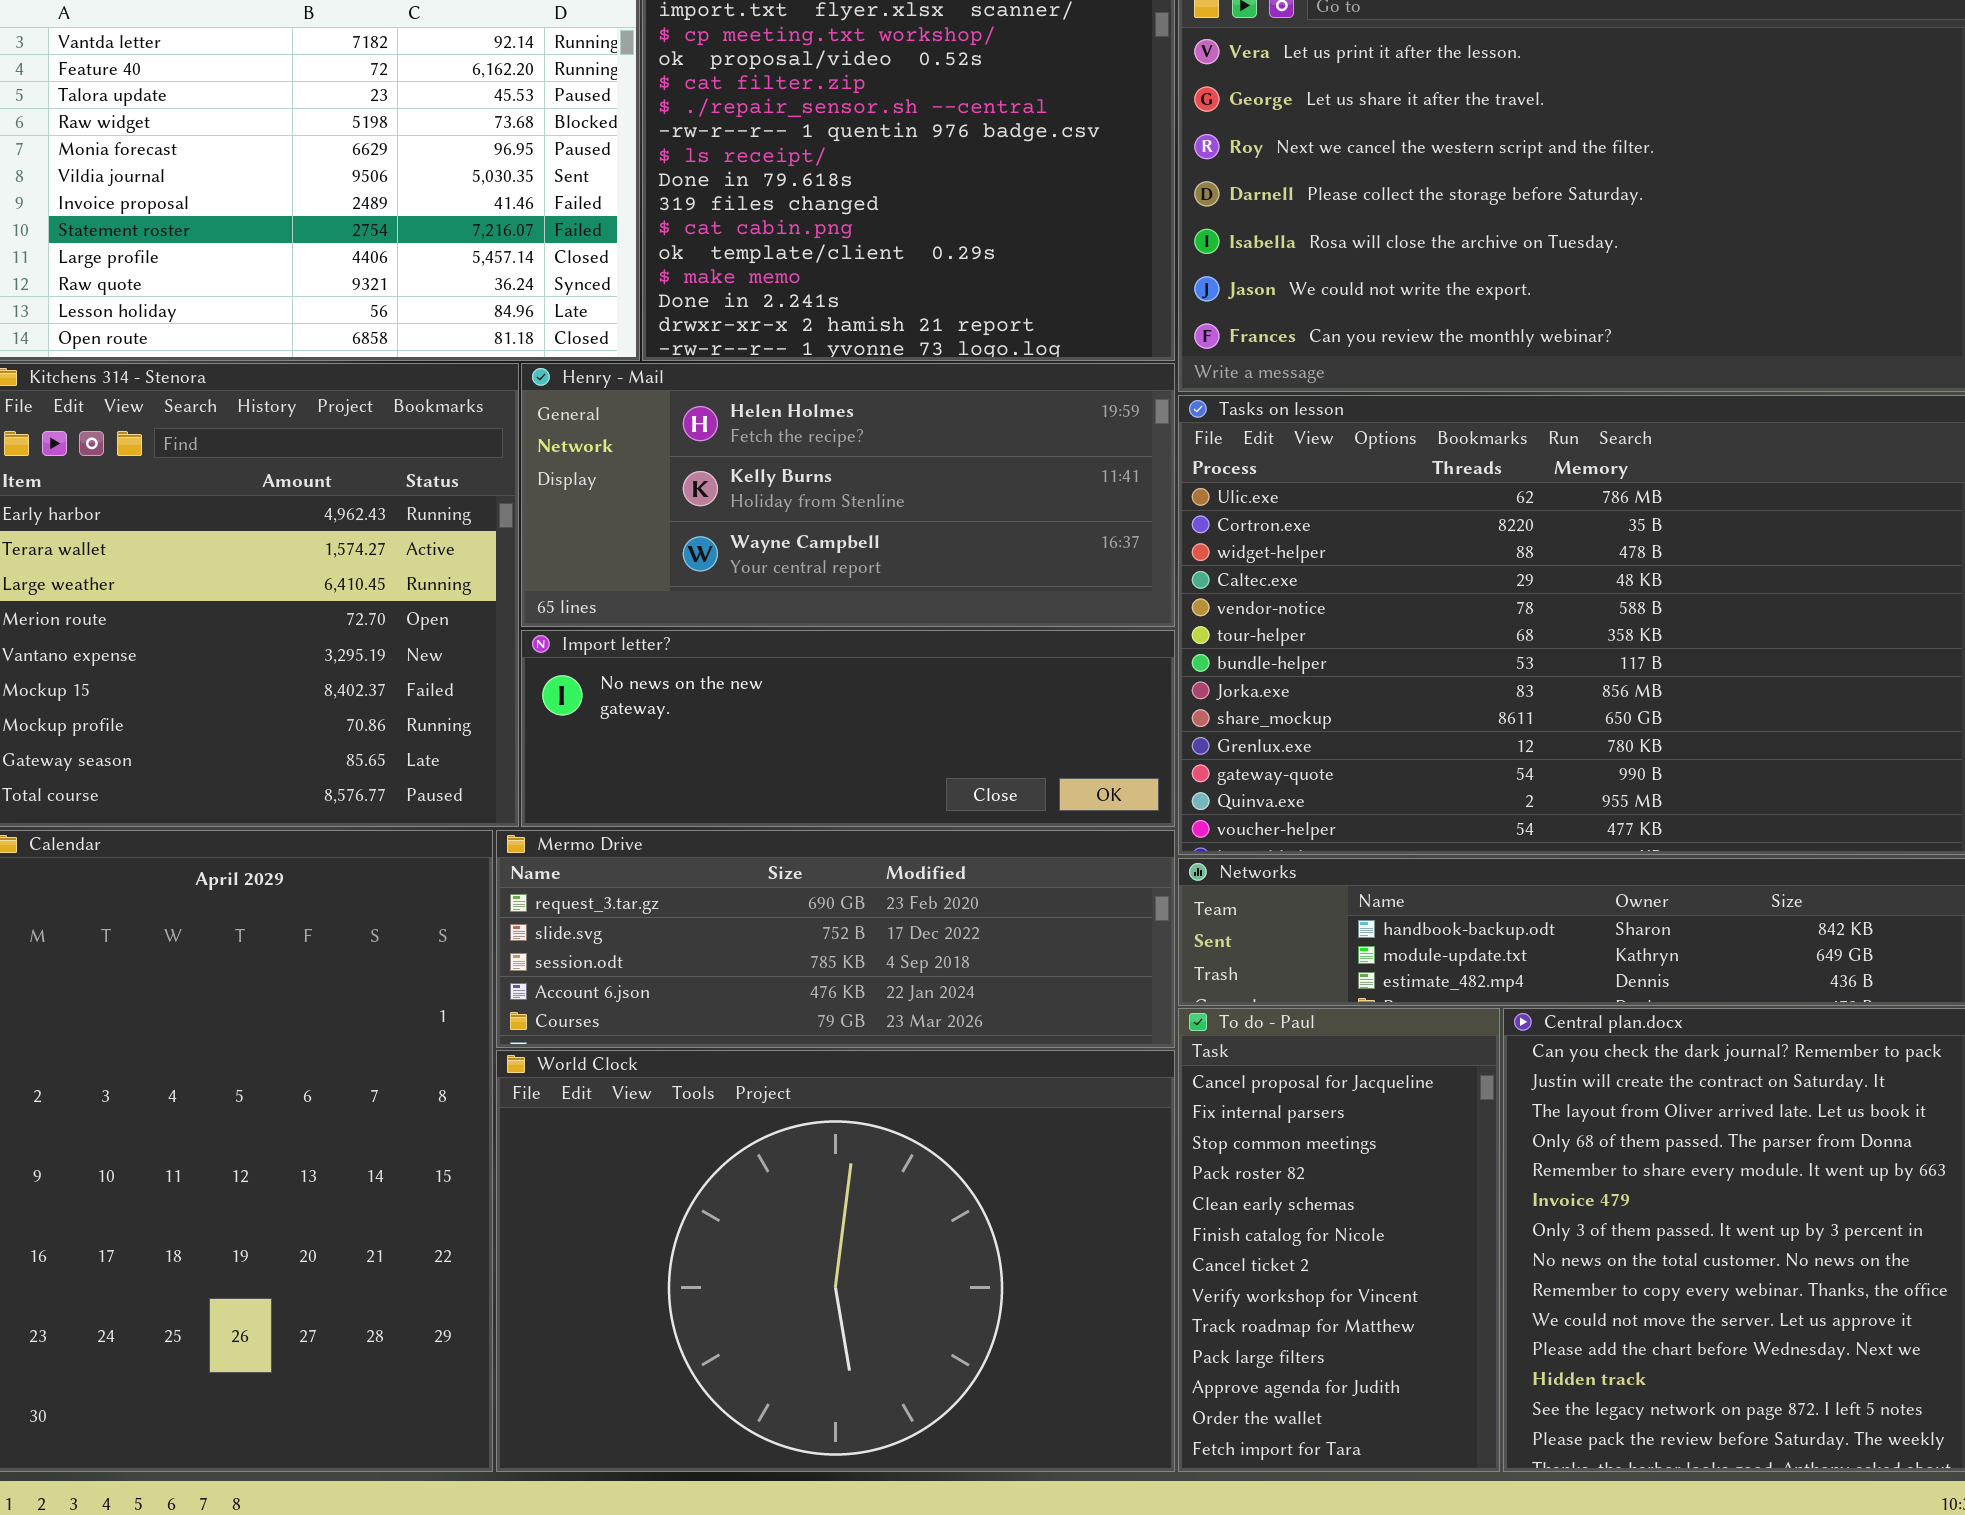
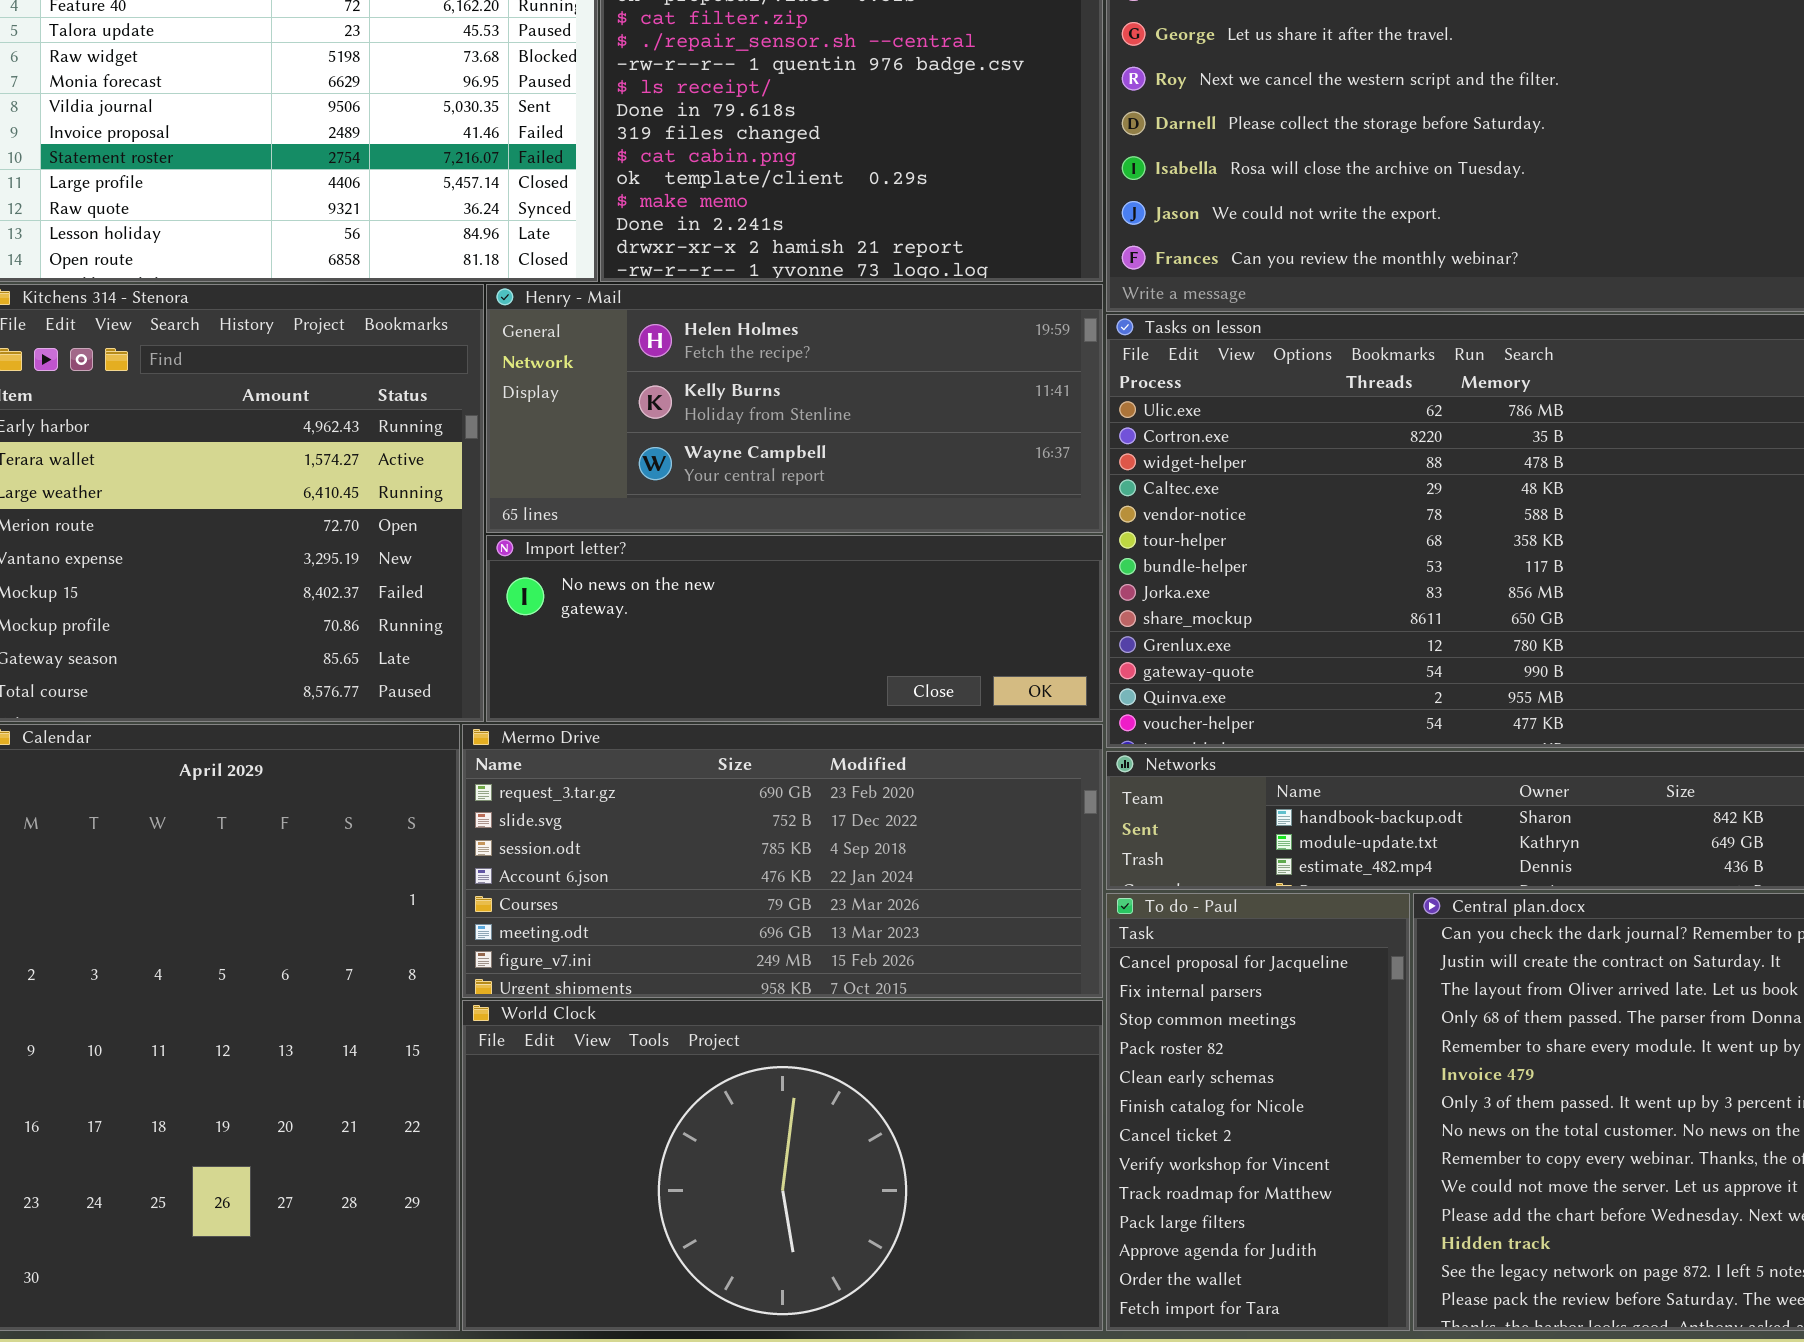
Mermo Drive: [496,830,1175,1048] -> [462,724,1103,998], resized
World Clock: [496,1050,1175,1472] -> [462,1000,1103,1331], resized

